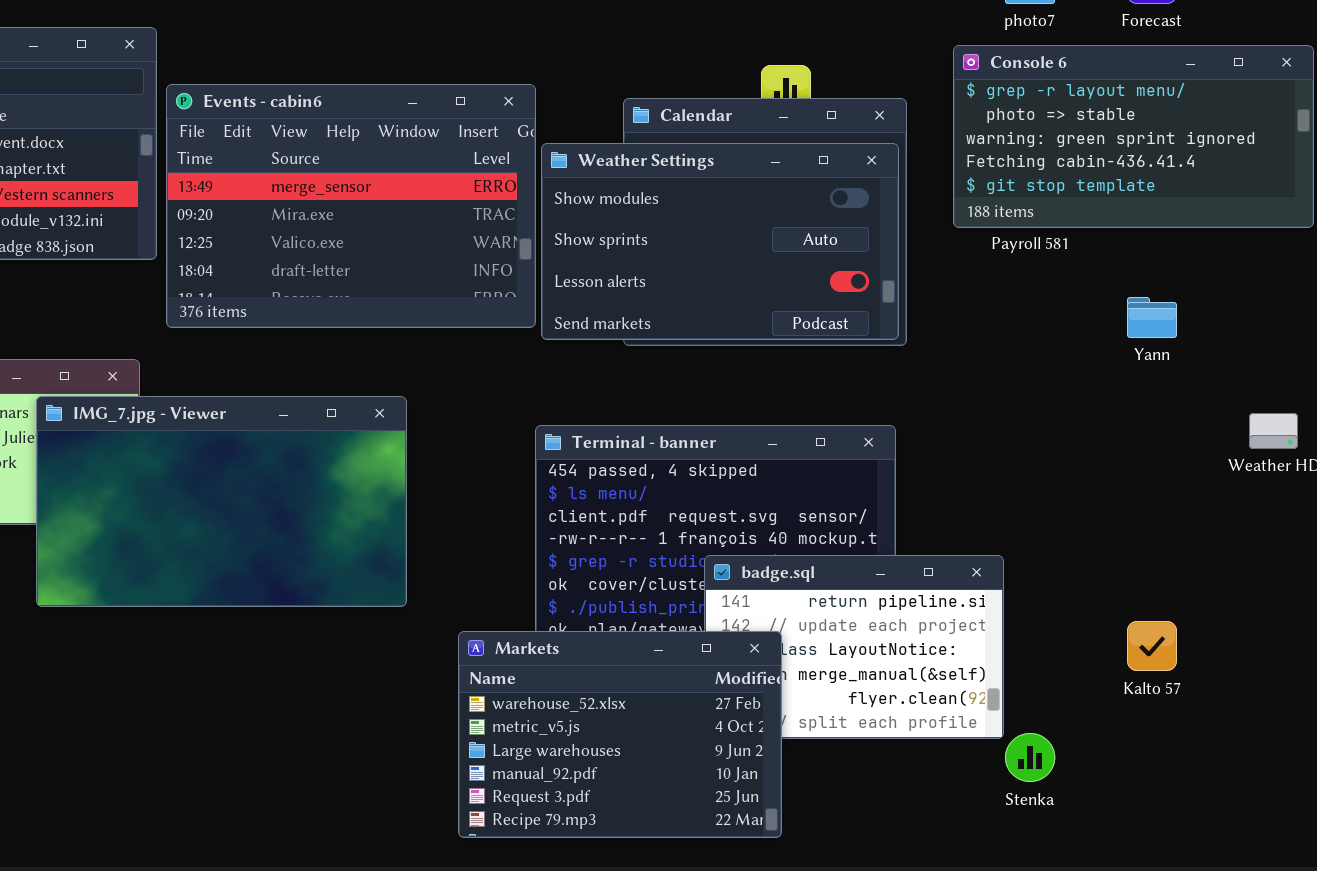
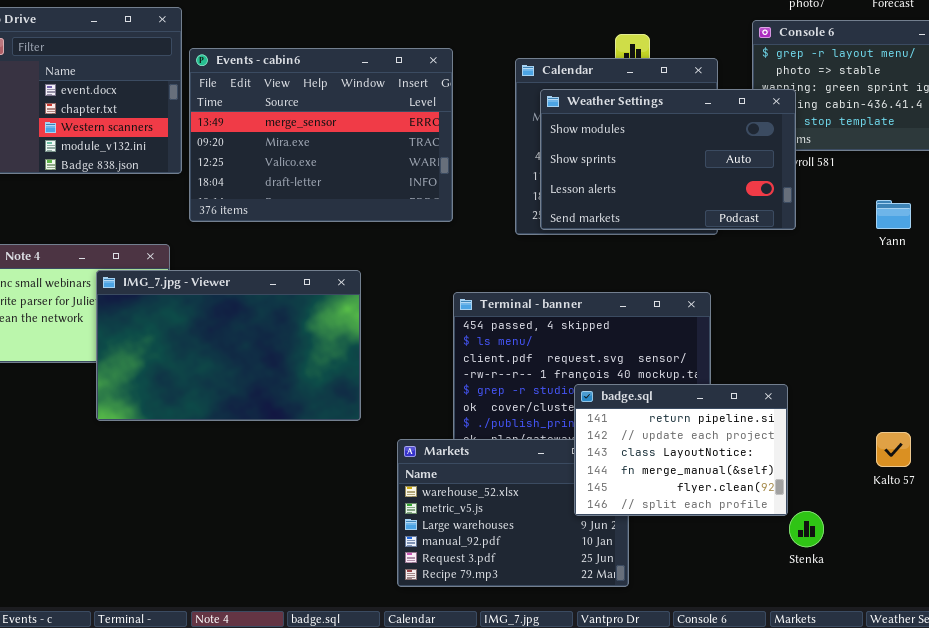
Weather Settings: [541,143,899,340] -> [540,89,796,230], moved
badge.sql: [704,555,1004,739] -> [574,384,788,516], raised

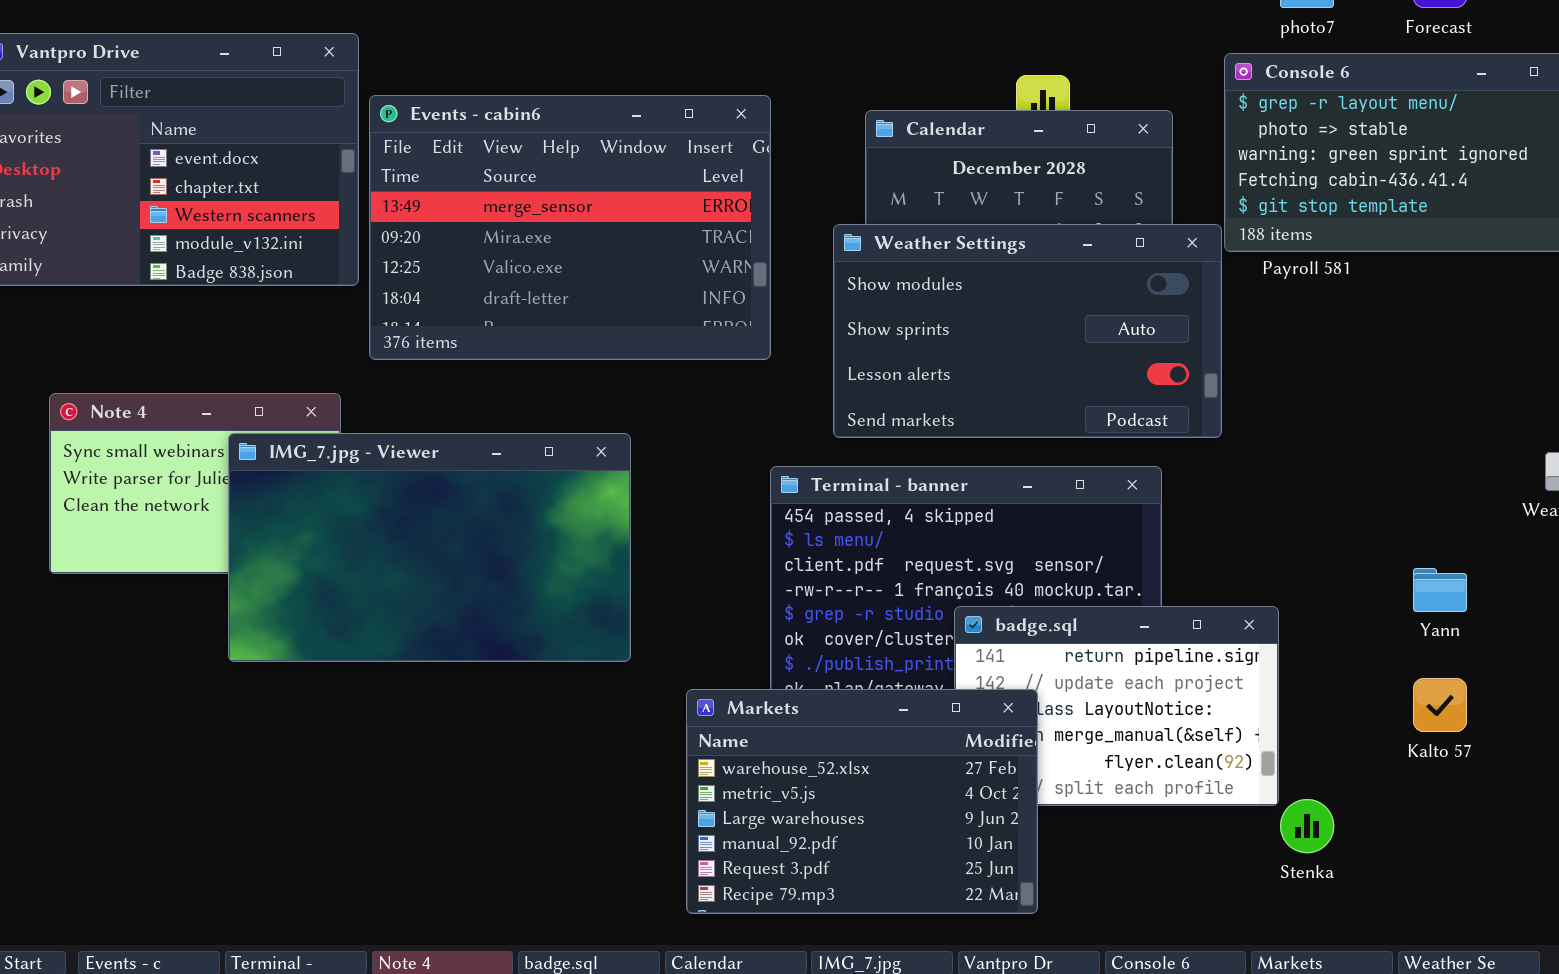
Weather Settings: [540,89,796,230] -> [833,224,1222,438], moved
Yann: [876,200,911,229] -> [1413,568,1467,612], moved
Markets: [397,439,629,587] -> [686,689,1038,914], raised

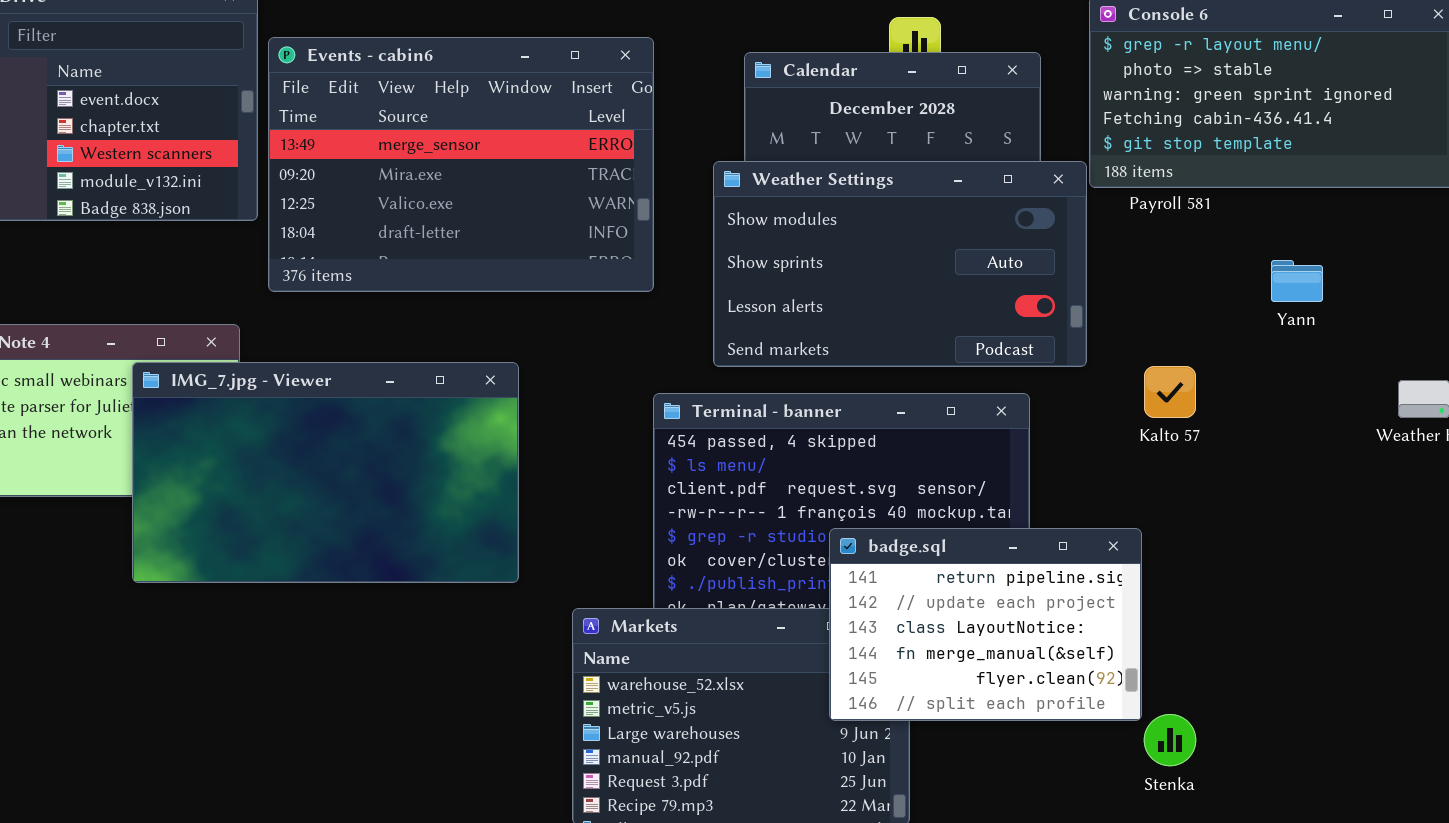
Yann: [1413,568,1467,612] -> [1271,260,1323,302], moved
badge.sql: [954,606,1279,806] -> [829,528,1142,721], raised
Kalto 57: [1413,678,1467,732] -> [1144,366,1196,418], moved

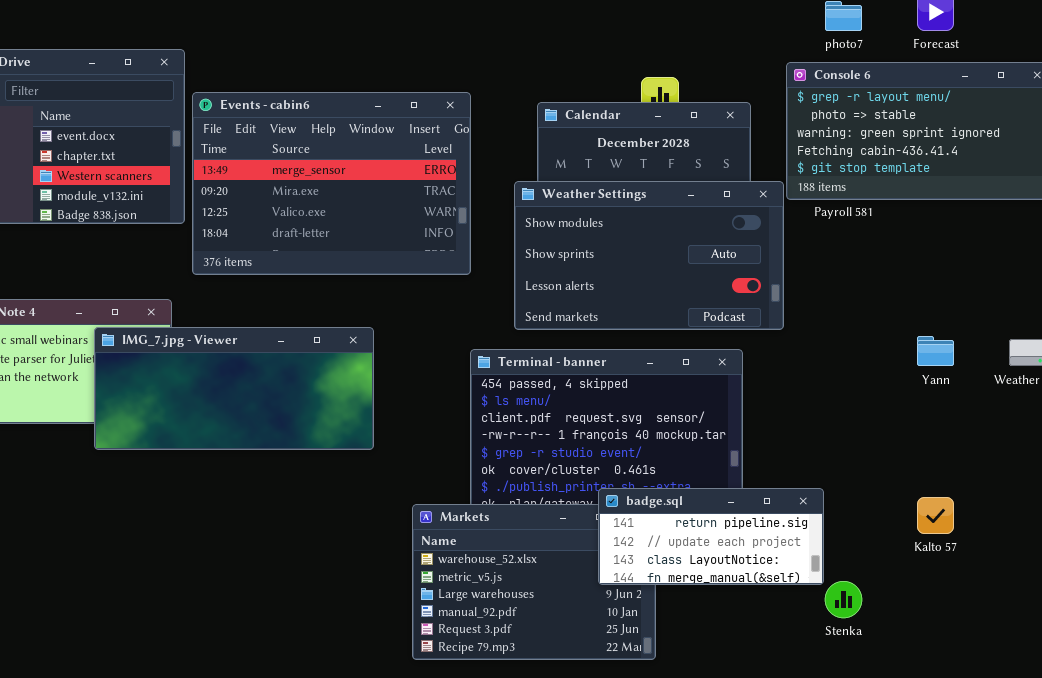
Yann: [1271,260,1323,302] -> [917,336,954,366], moved
IMG_7.jpg - Viewer: [132,362,519,583] -> [94,327,374,450], resized
Kalto 57: [1144,366,1196,418] -> [917,497,954,534], moved
badge.sql: [829,528,1142,721] -> [598,488,824,585], resized

